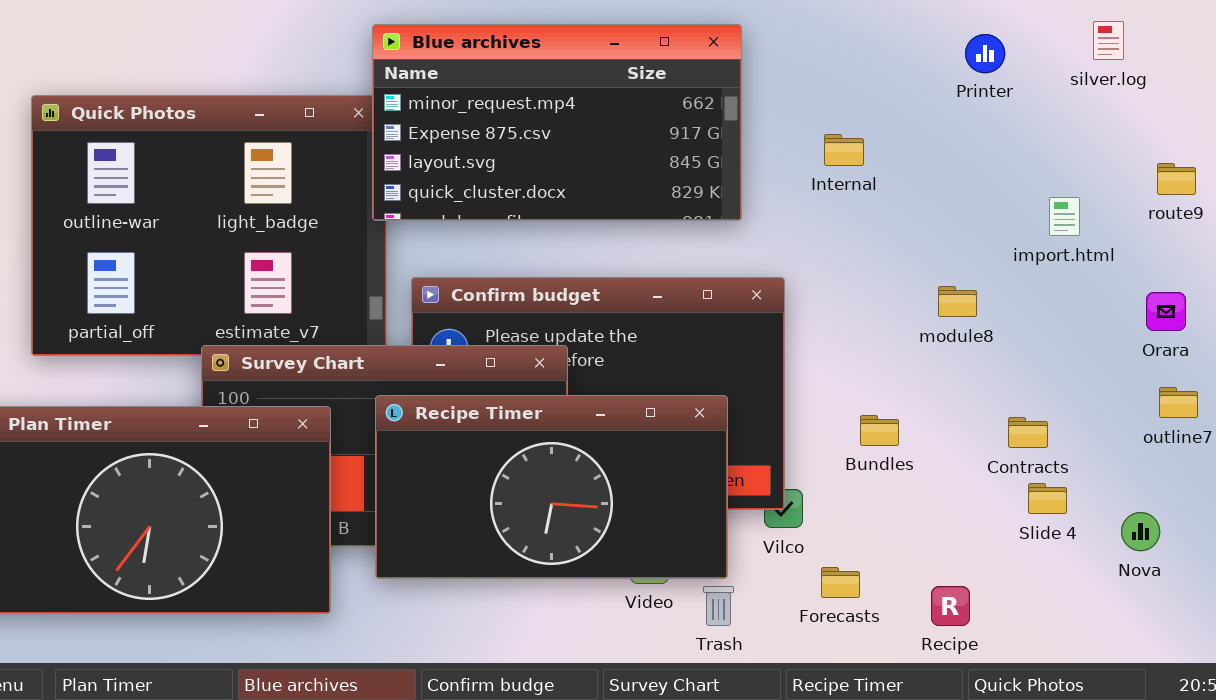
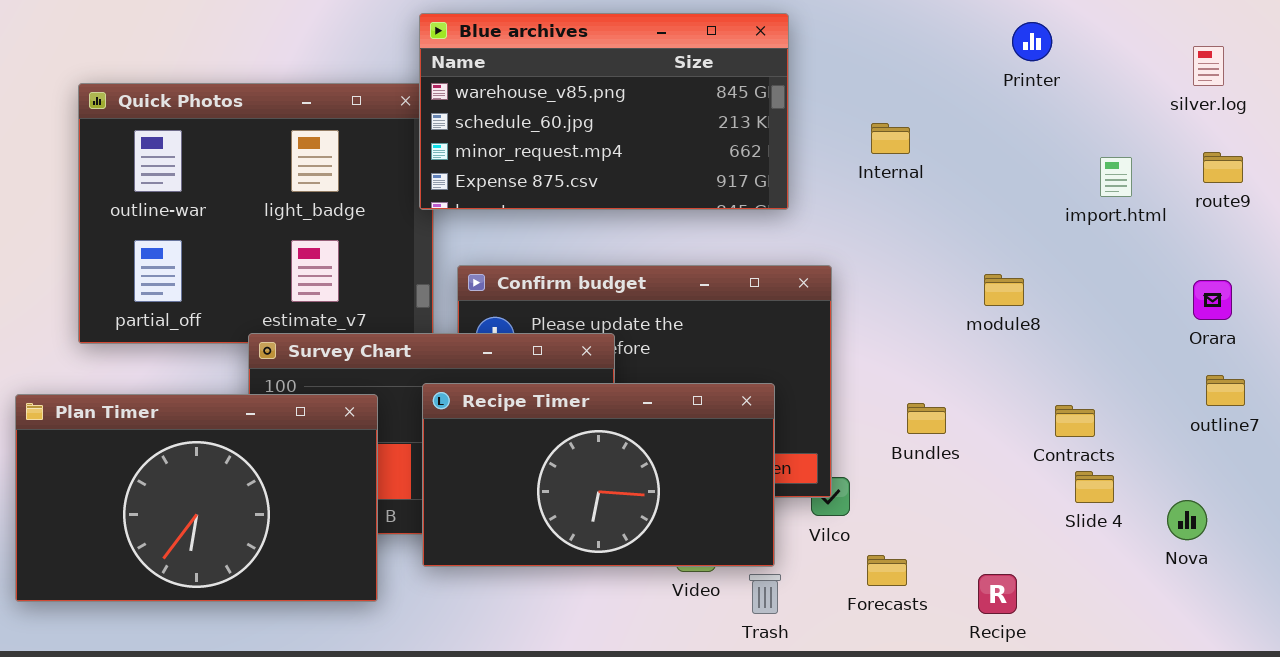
silver.log: [1093,21,1124,60] -> [1193,46,1224,86], moved
Blue archives: [372,24,742,221] -> [419,13,789,210], scrolled up 2 rows
import.html: [1049,197,1080,236] -> [1100,157,1132,197], moved

